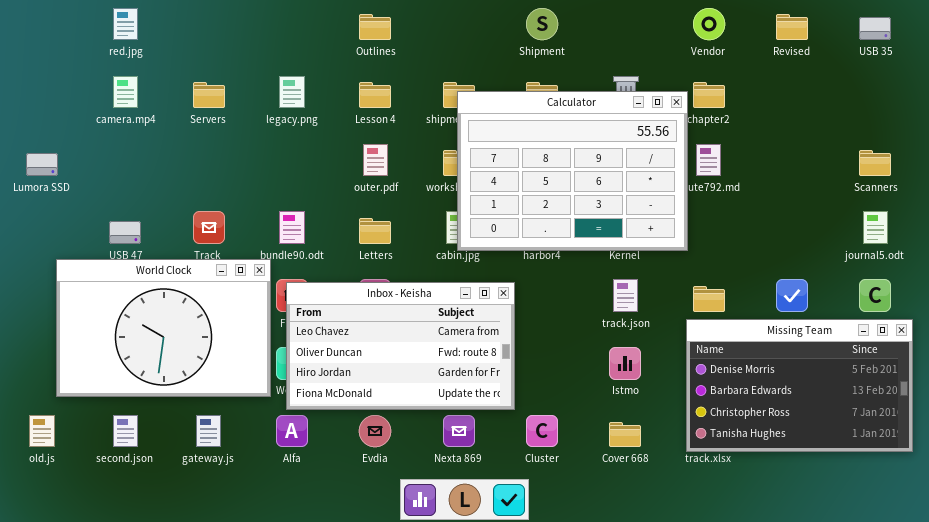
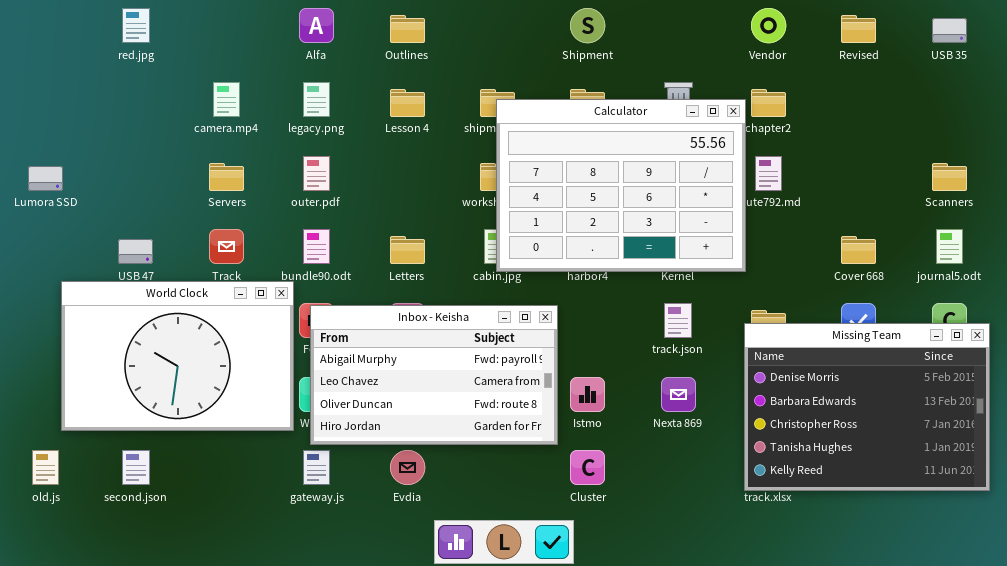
camera.mp4: [113,76,138,108] -> [213,82,240,117], moved
Servers: [193,82,225,108] -> [209,163,244,191], moved
outer.pdf: [363,144,388,176] -> [303,156,330,191], moved
Inbox - Keisha: [286,282,515,410] -> [310,305,558,445], scrolled up 1 row
Missing Team: [686,319,913,452] -> [744,323,990,491], resized
Istmo: [609,347,641,380] -> [570,377,605,412], moved
gateway.js: [196,415,221,447] -> [303,450,330,485], moved
Alfa: [276,415,308,447] -> [299,8,334,43], moved
Nexta 869: [443,415,475,447] -> [661,377,696,412], moved
Cover 668: [609,422,641,447] -> [841,236,876,264], moved

